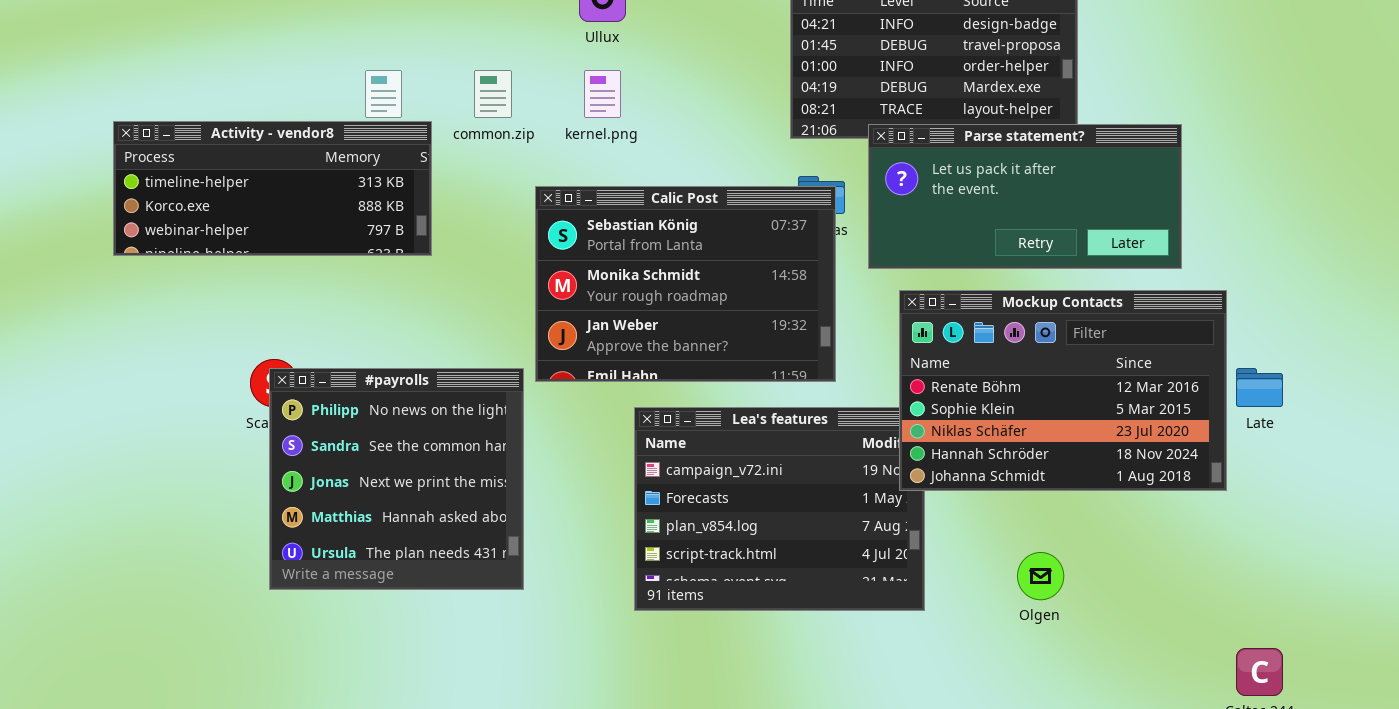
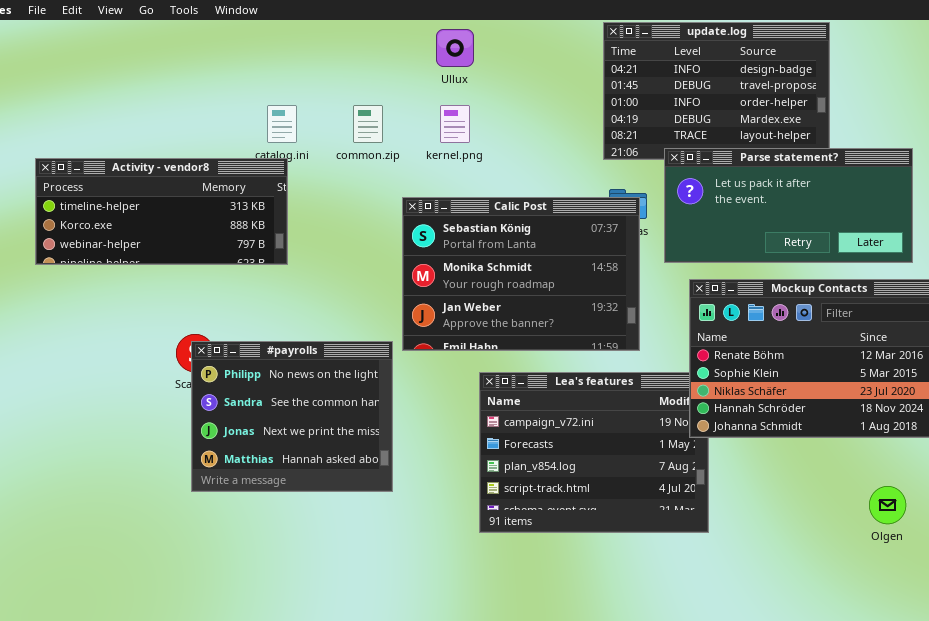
Activity - vendor8: [113,121,432,256] -> [35,158,288,265], moved
#payrolls: [269,368,524,590] -> [191,341,393,492], resized
Olgen: [1017,552,1064,600] -> [869,486,906,524], moved

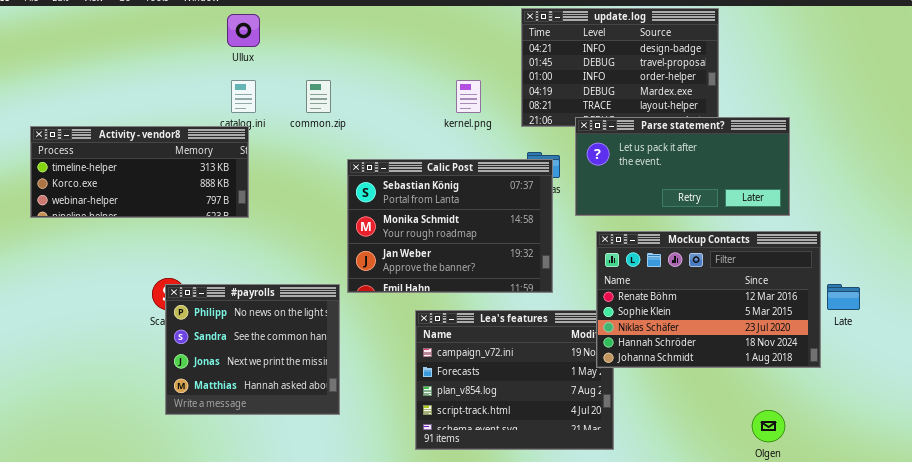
Ullux: [436,29,474,67] -> [227,14,260,47], moved
kernel.png: [440,105,470,143] -> [456,80,481,113], moved

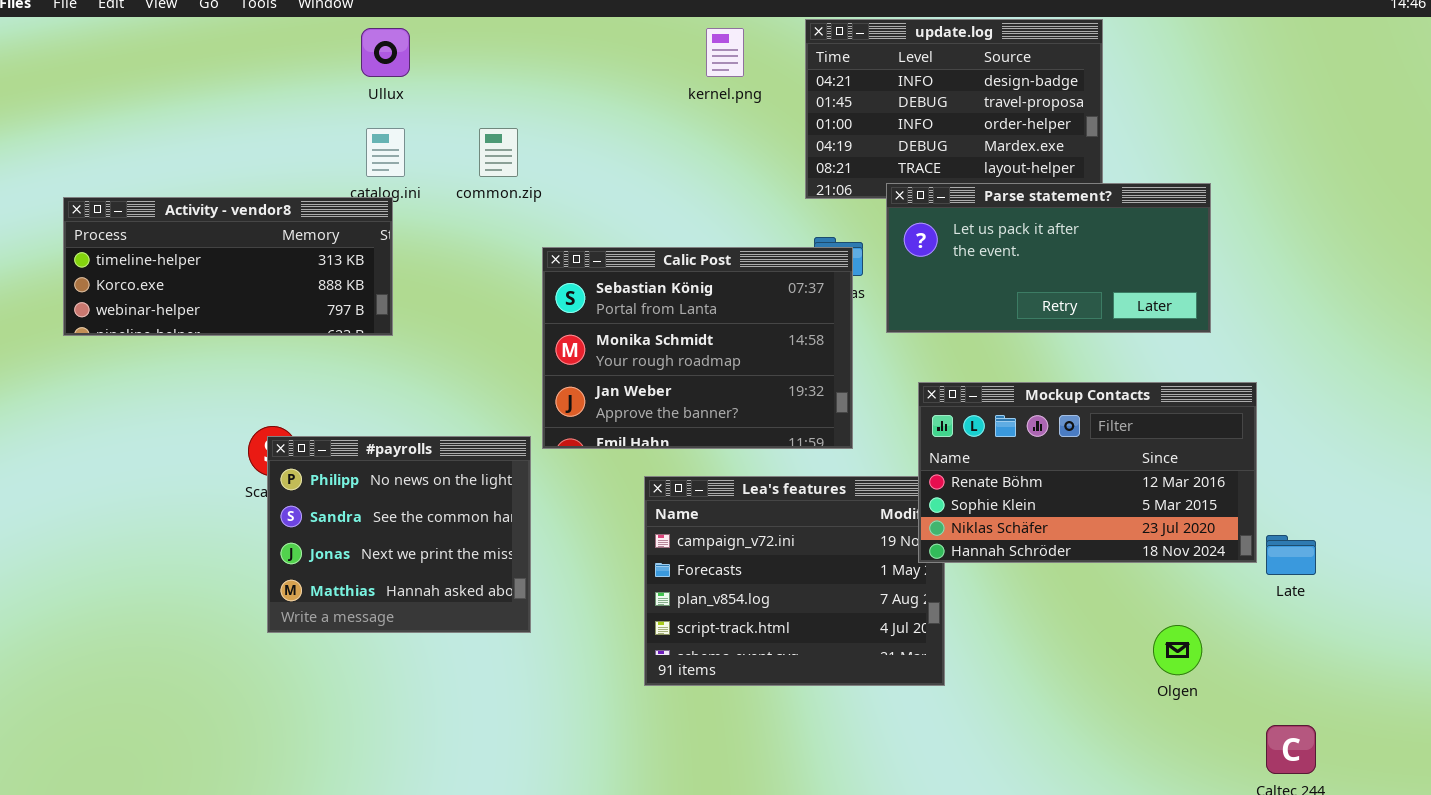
kernel.png: [456,80,481,113] -> [706,28,744,77], moved
Mockup Contacts: [596,231,821,368] -> [918,382,1257,563], resized
Late: [827,284,860,310] -> [1266,535,1316,575], moved

